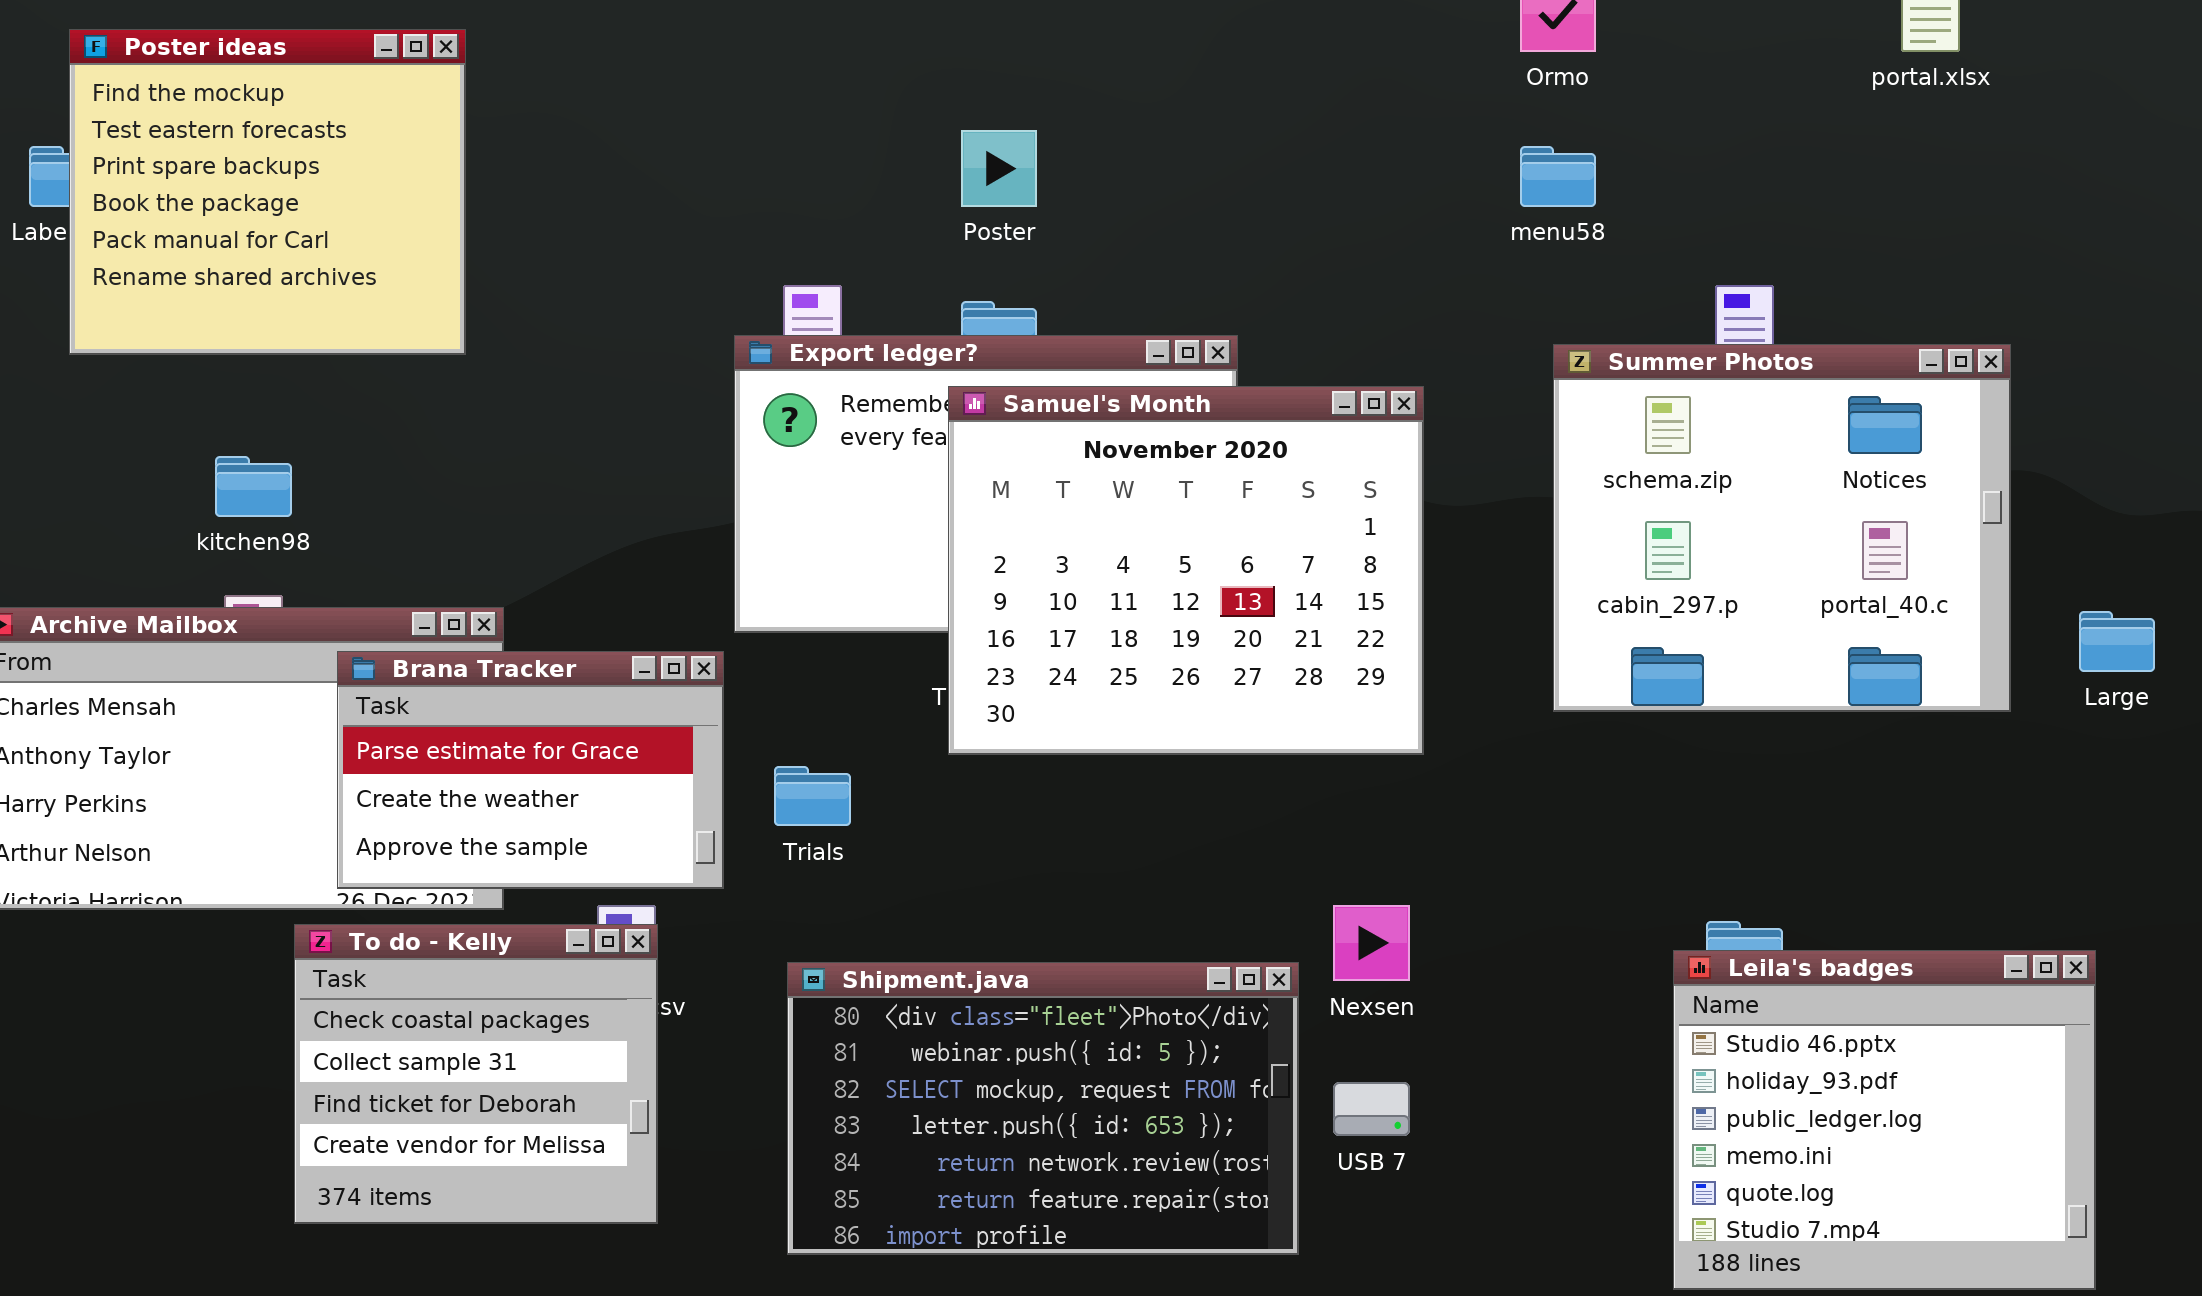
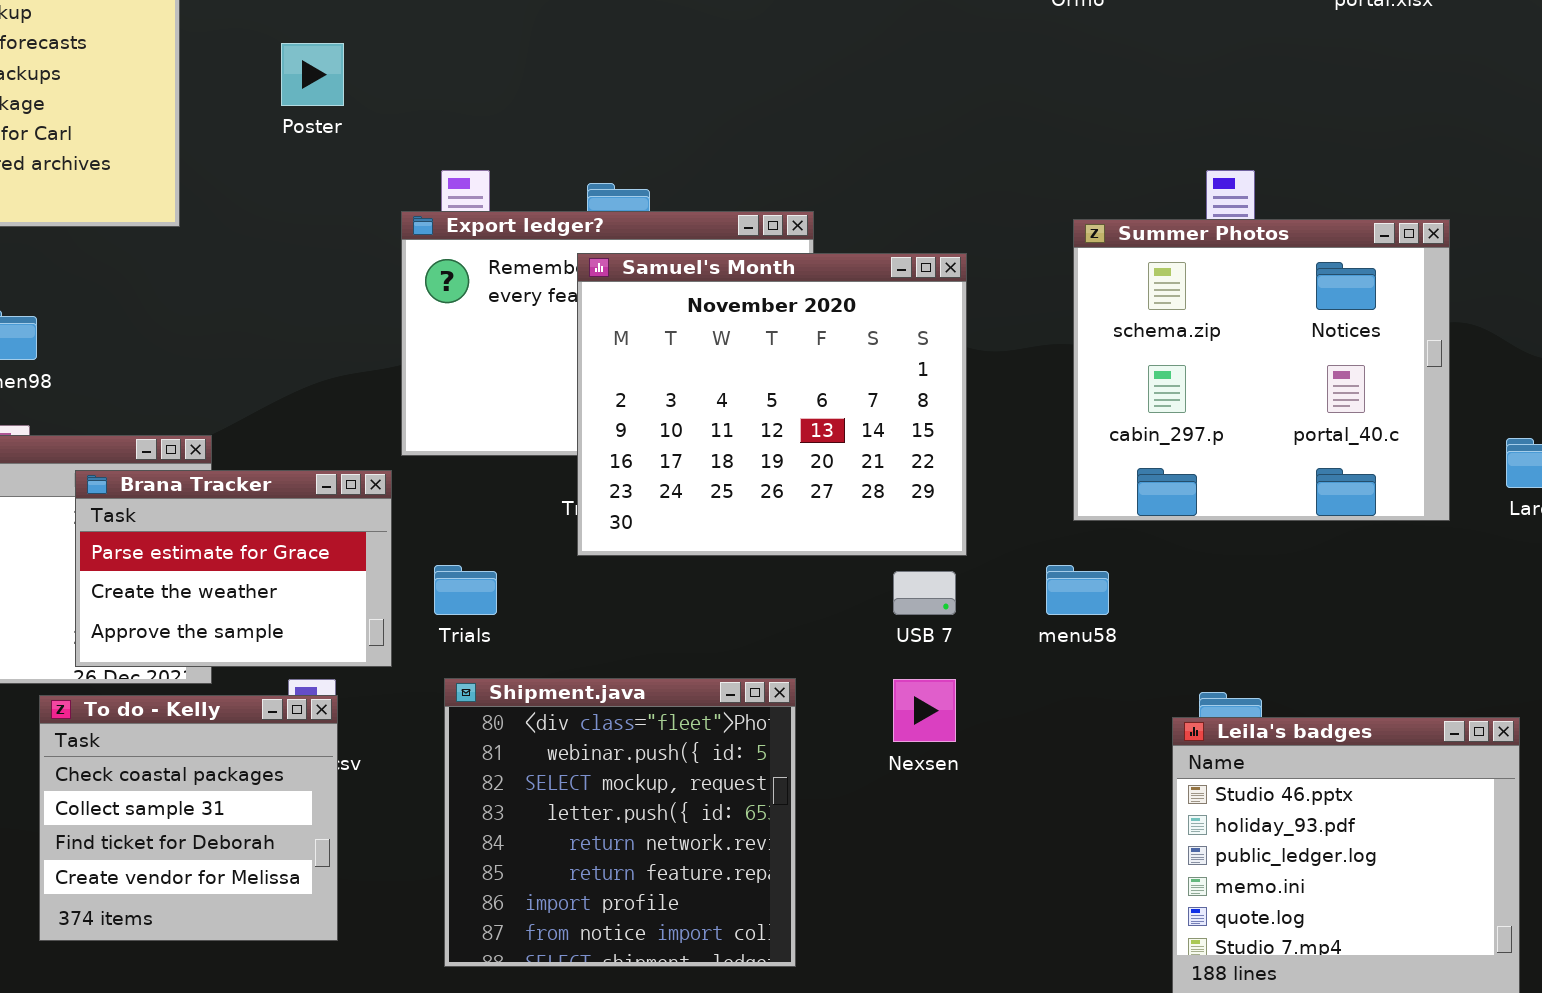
Poster: [961,130,1037,207] -> [281,43,344,106], moved
menu58: [1520,146,1596,207] -> [1046,565,1109,615], moved
Shipment.java: [787,962,1299,1255] -> [444,678,796,967], resized
USB 7: [1333,1082,1410,1136] -> [893,571,956,615], moved

